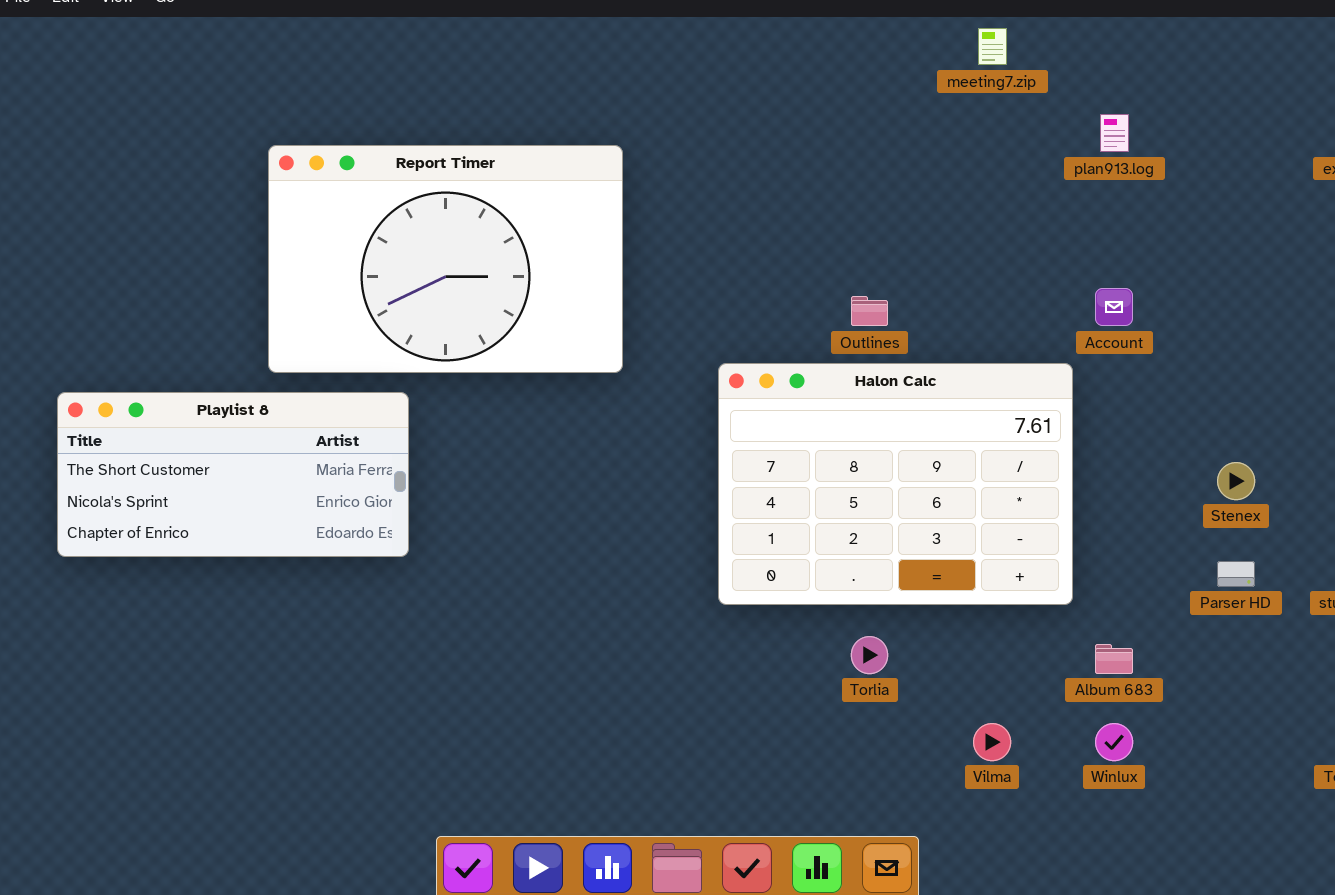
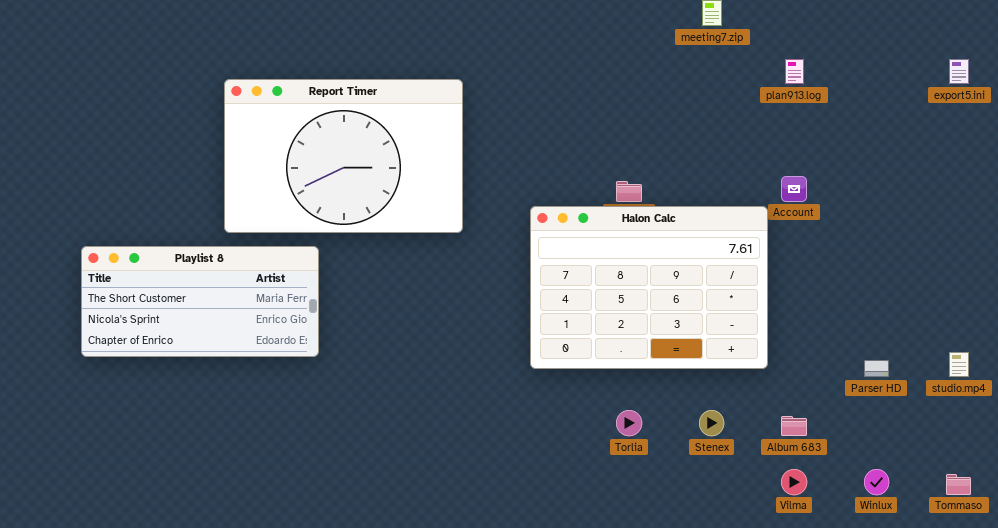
Halon Calc: [718,363,1073,605] -> [530,206,768,369], moved
Stenex: [1217,462,1255,500] -> [699,410,724,436], moved
Vilma: [973,723,1011,761] -> [781,469,807,495], moved
Winlux: [1095,723,1133,761] -> [864,469,889,495], moved

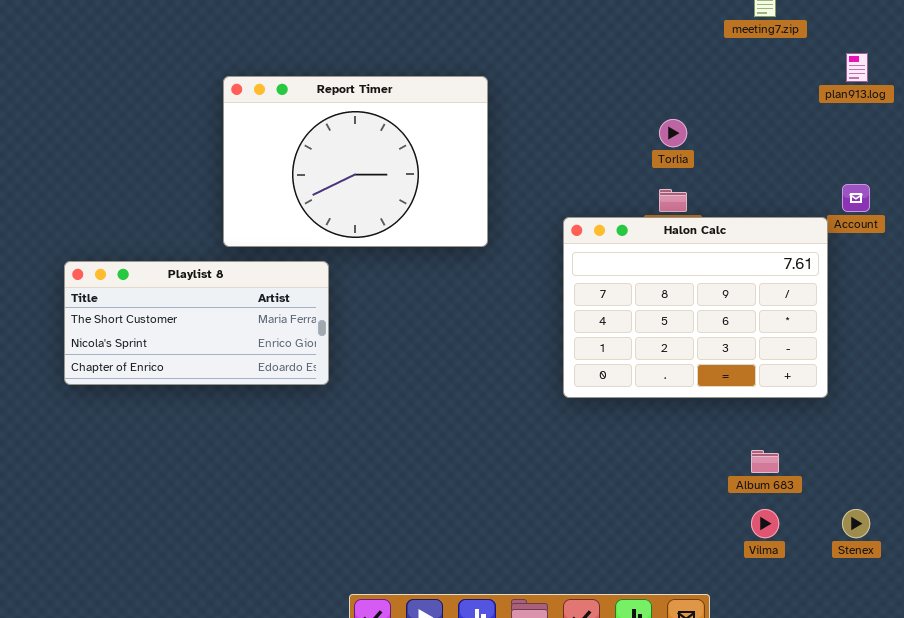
Torlia: [616,410,642,436] -> [659,119,687,147], moved
Stenex: [699,410,724,436] -> [842,509,870,538], moved
Album 683: [781,416,807,436] -> [751,450,779,473], moved
Vilma: [781,469,807,495] -> [751,509,779,538], moved

